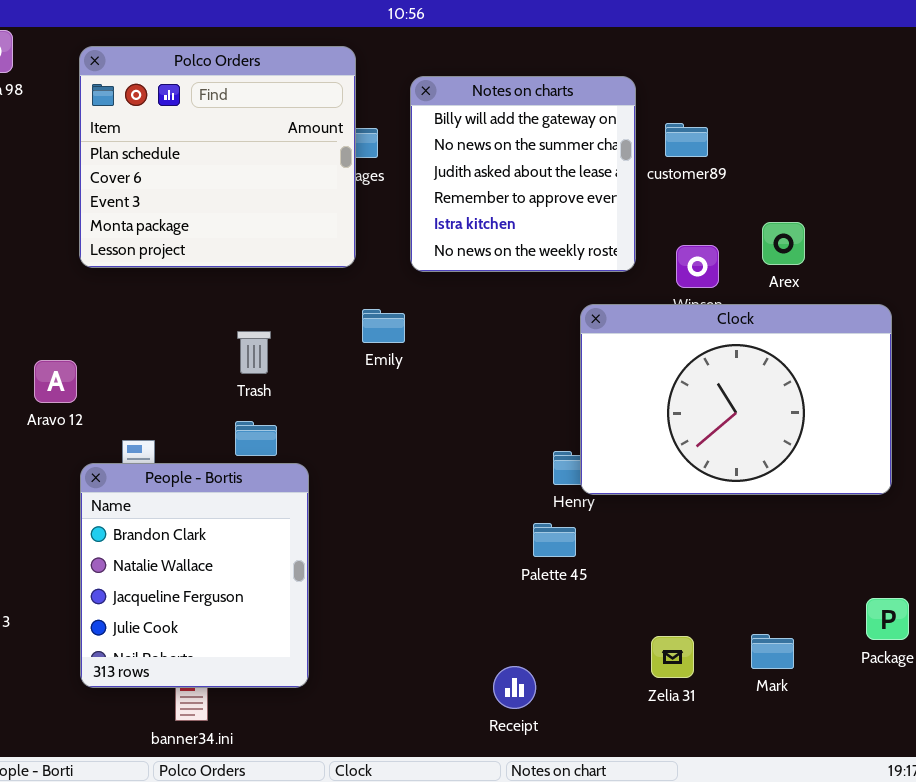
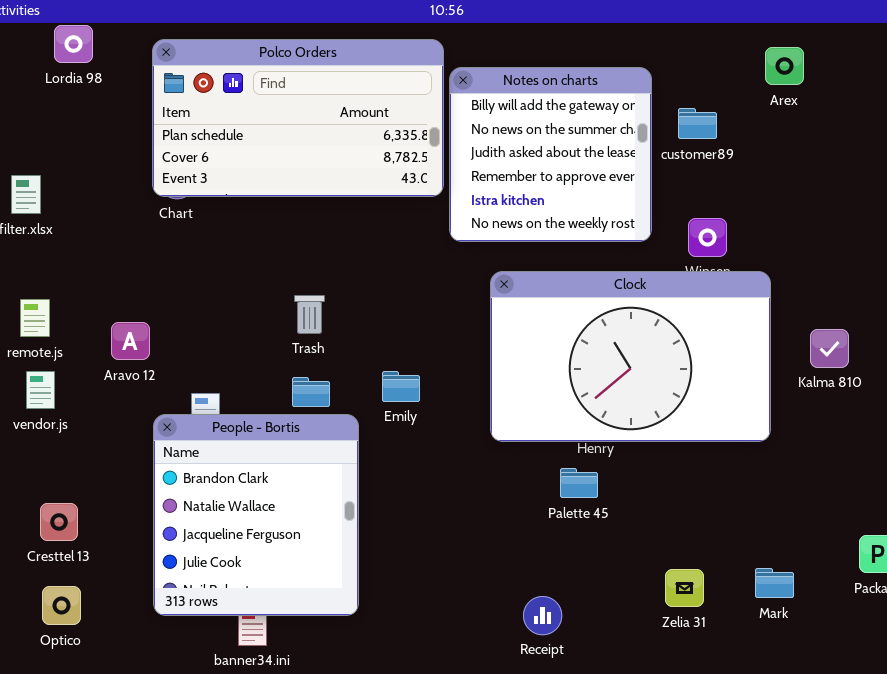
Polco Orders: [79,46,356,268] -> [152,39,444,197], resized
Arex: [762,222,805,265] -> [765,47,804,85], moved
Clock: [580,304,892,495] -> [490,271,771,442], moved
Emily: [362,309,405,343] -> [382,371,420,402], moved

